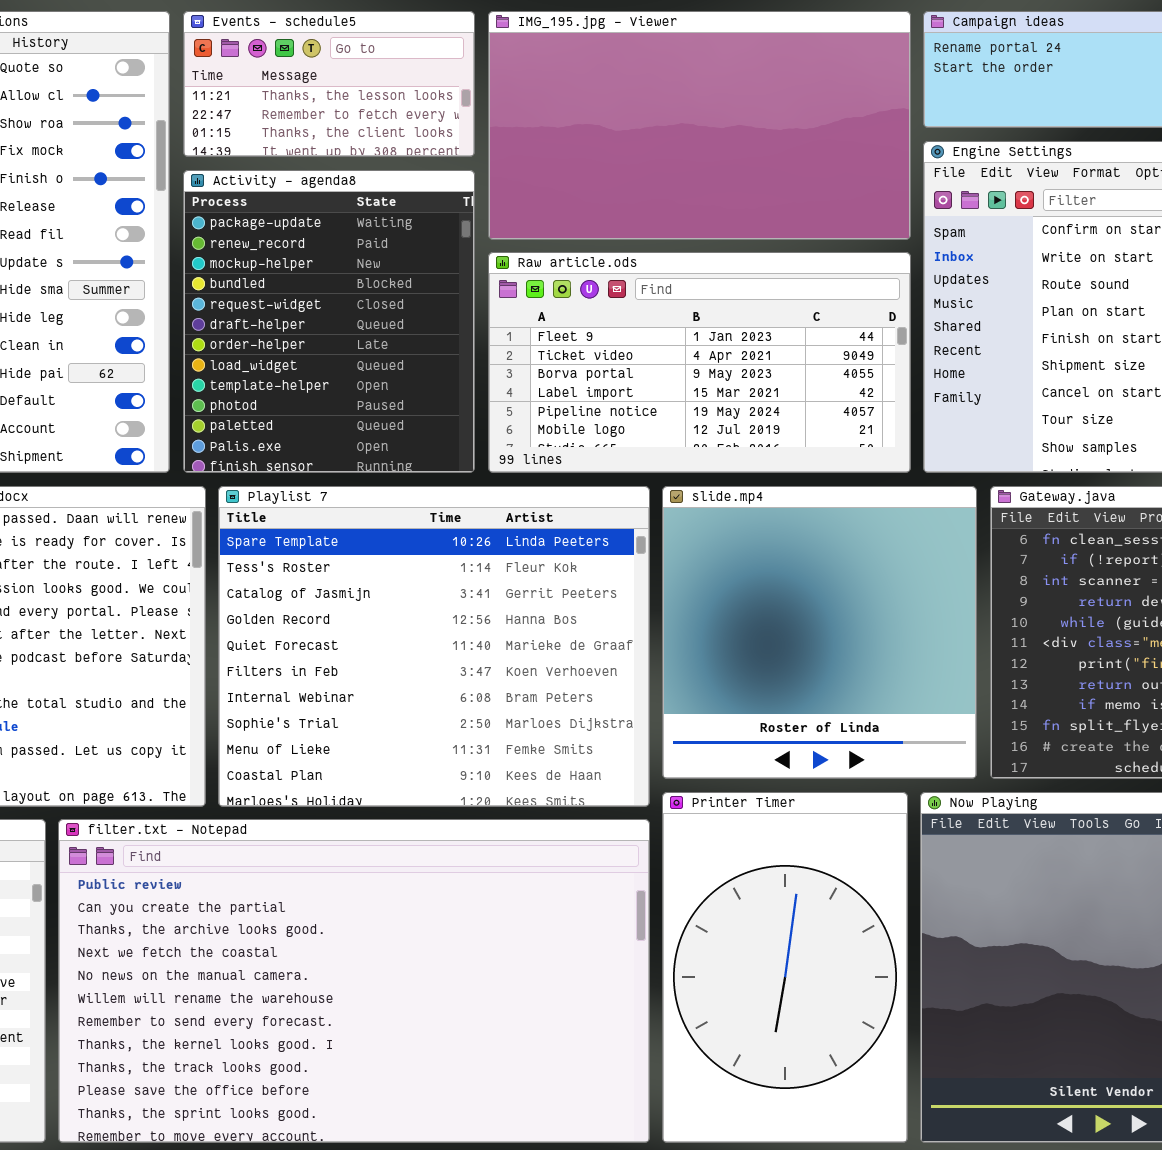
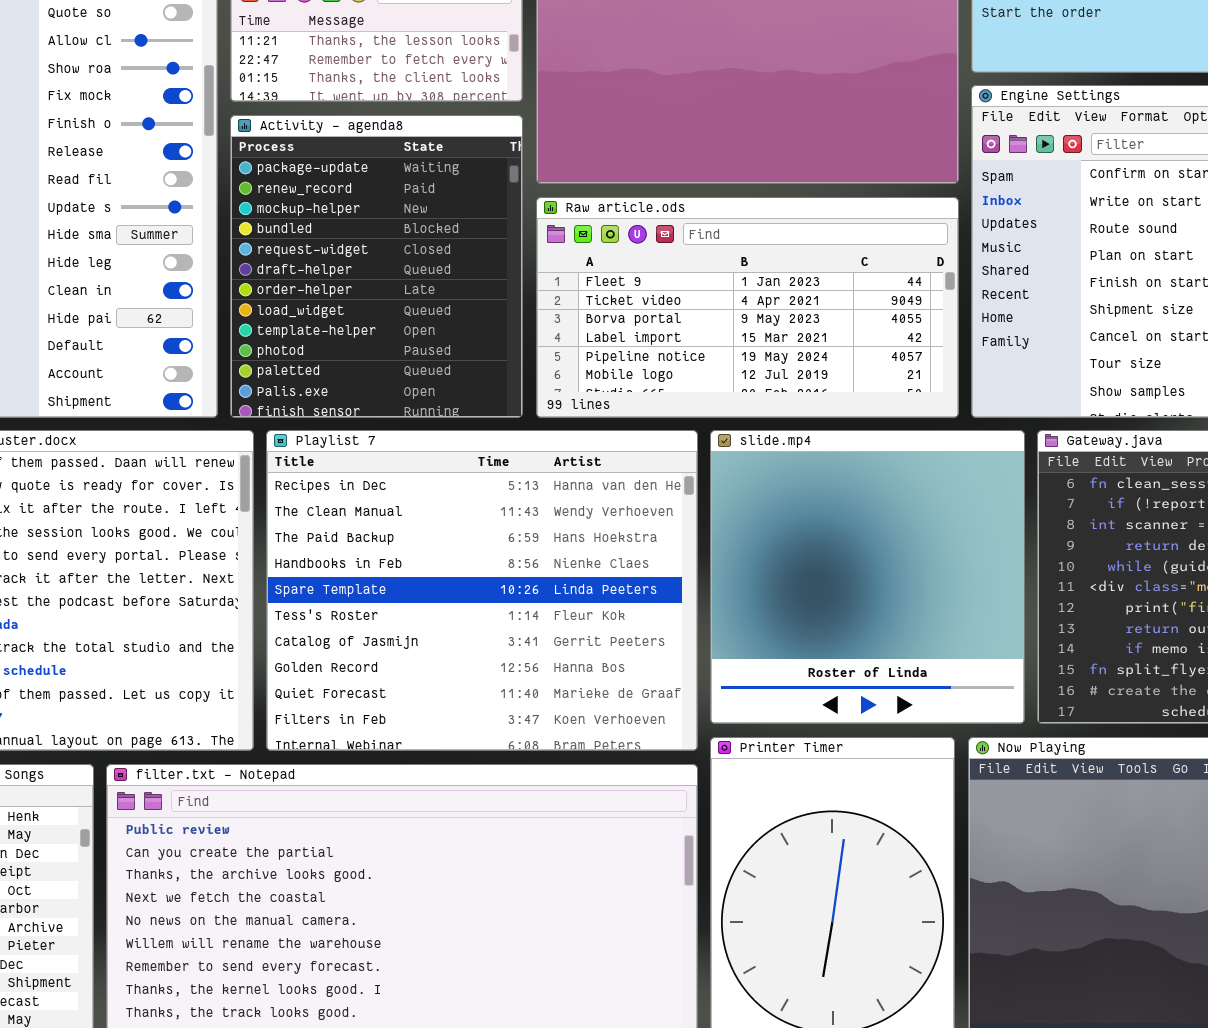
Playlist 7: [218,486,650,807] -> [266,430,698,751], scrolled up 4 rows

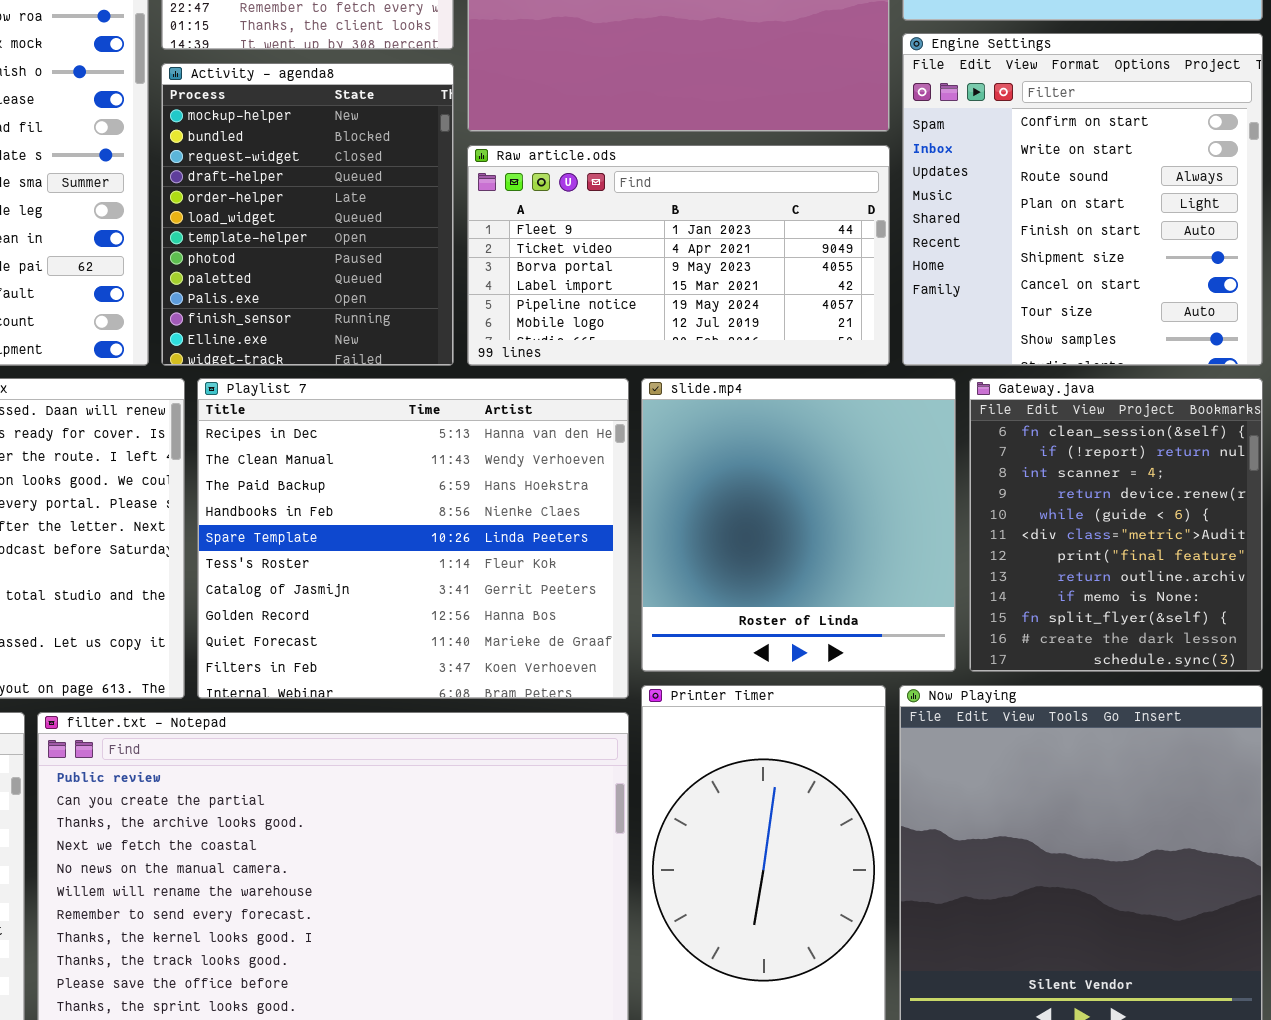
Activity - agenda8: [230,115,523,418] -> [161,63,454,366], scrolled down 2 rows

